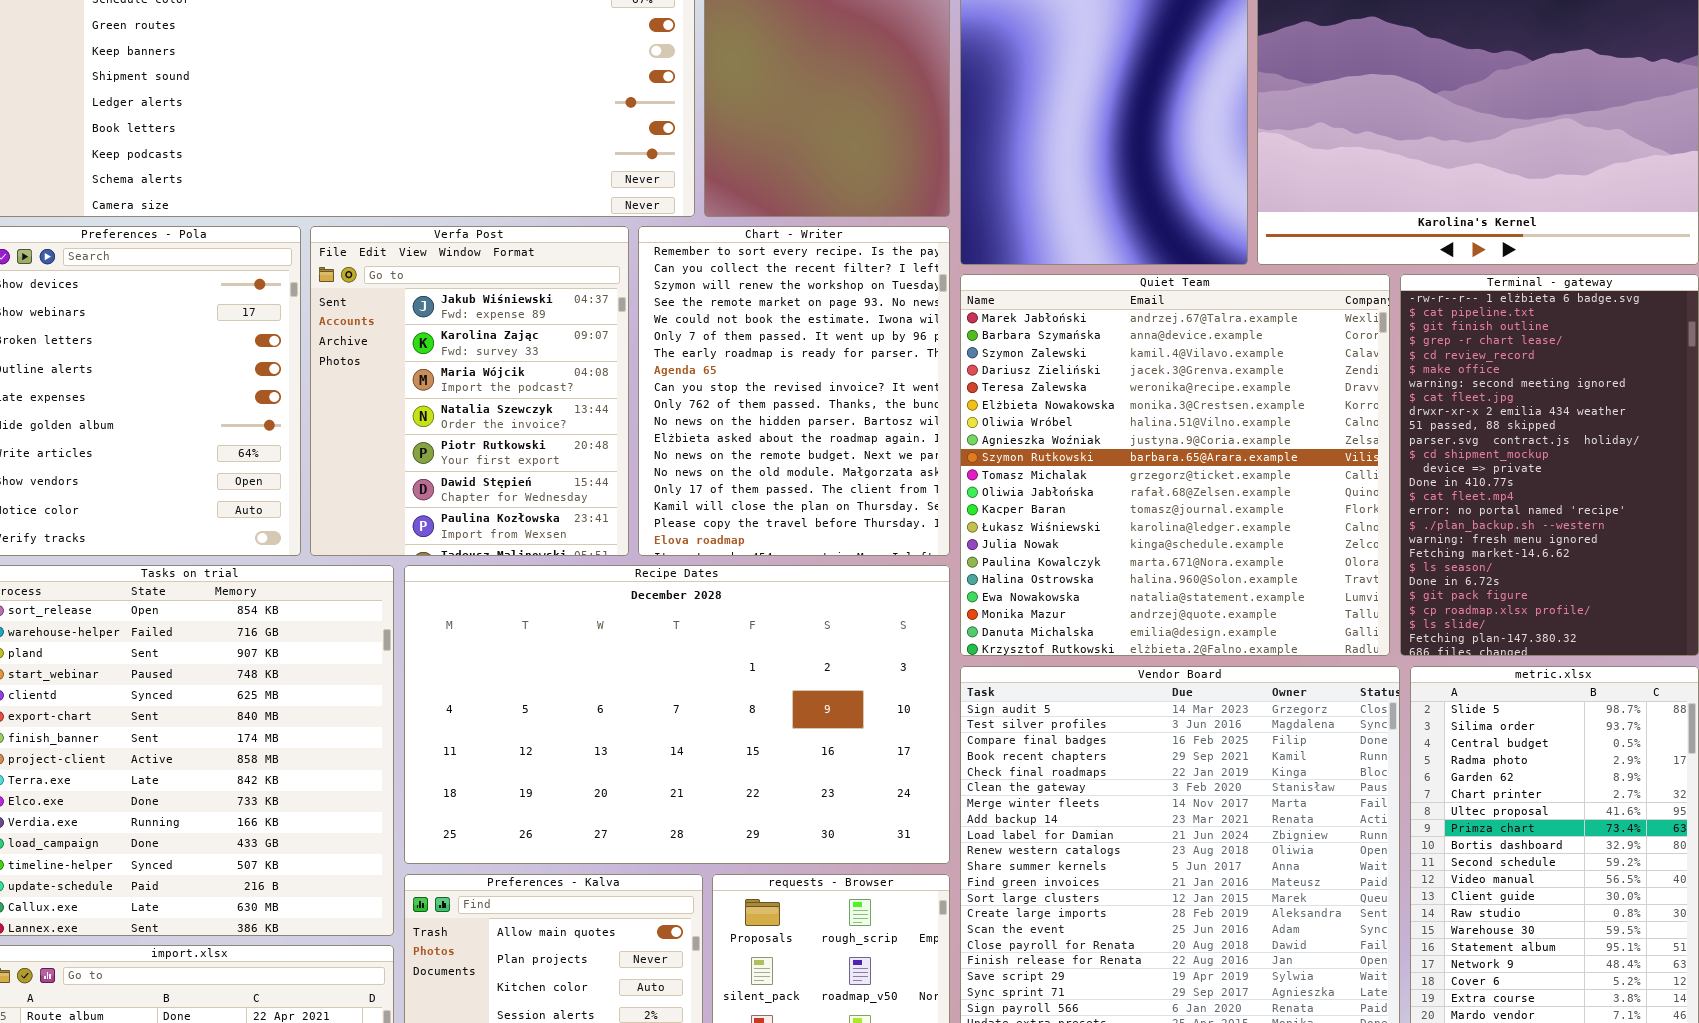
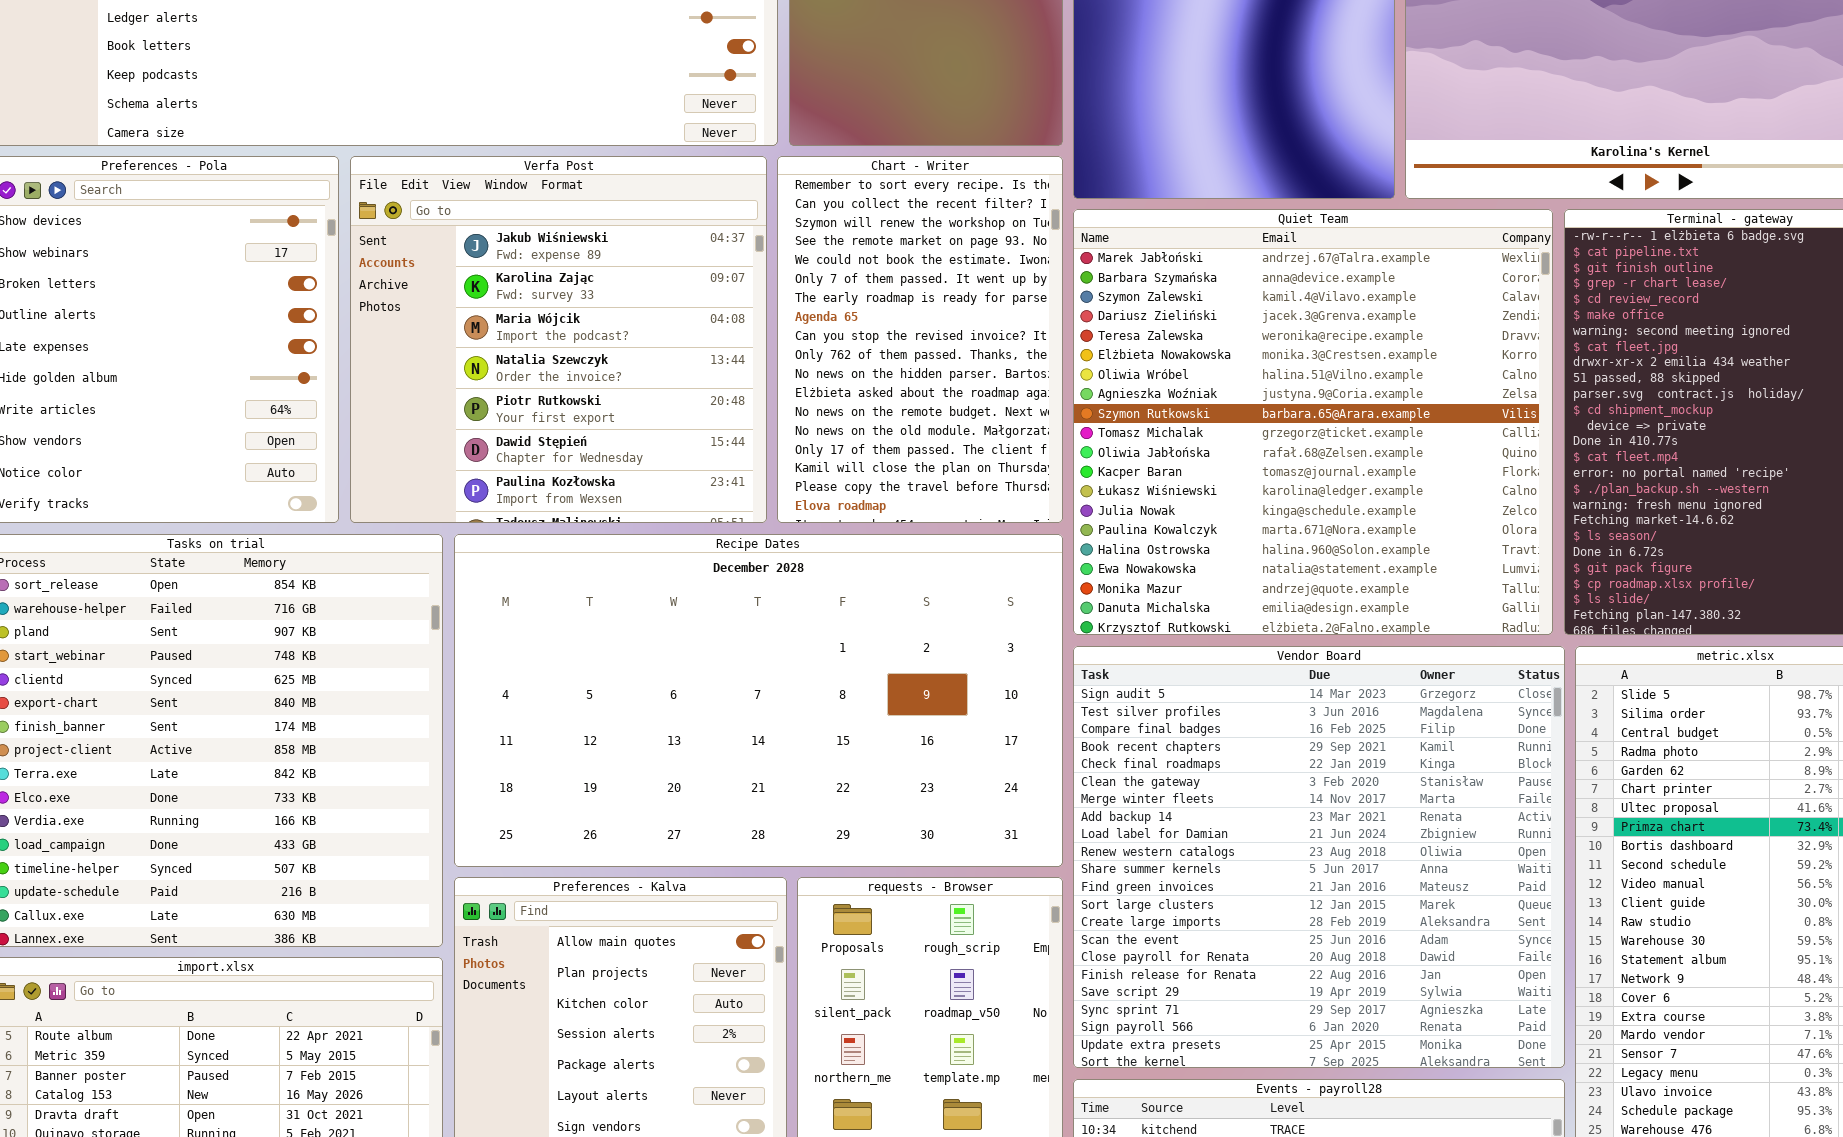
Verfa Post: [310,226,629,556] -> [350,156,767,523], resized
Chart - Writer: [638,226,950,556] -> [777,156,1063,523], resized

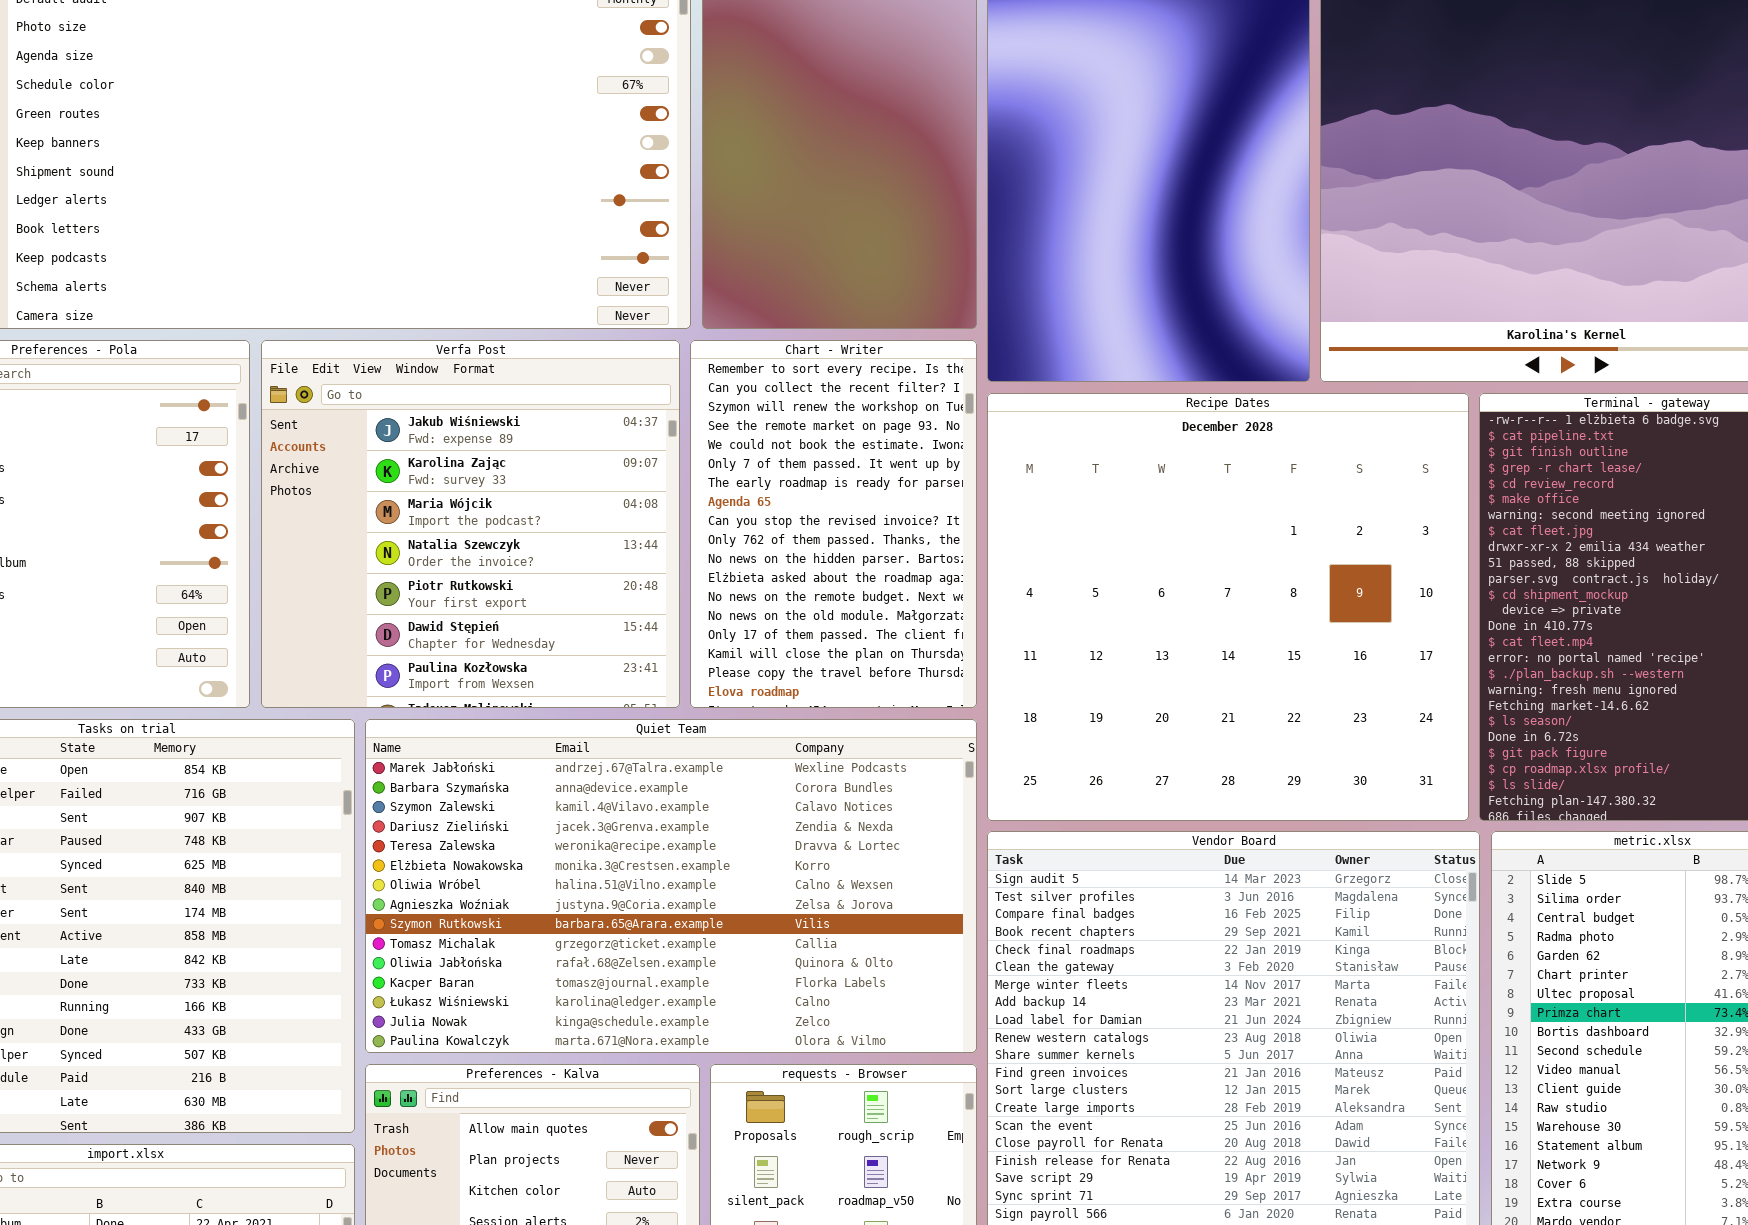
Quiet Team: [1073,209,1553,635] -> [365,719,977,1053], moved, resized
Recipe Dates: [454,534,1063,867] -> [987,393,1469,821], moved, resized

